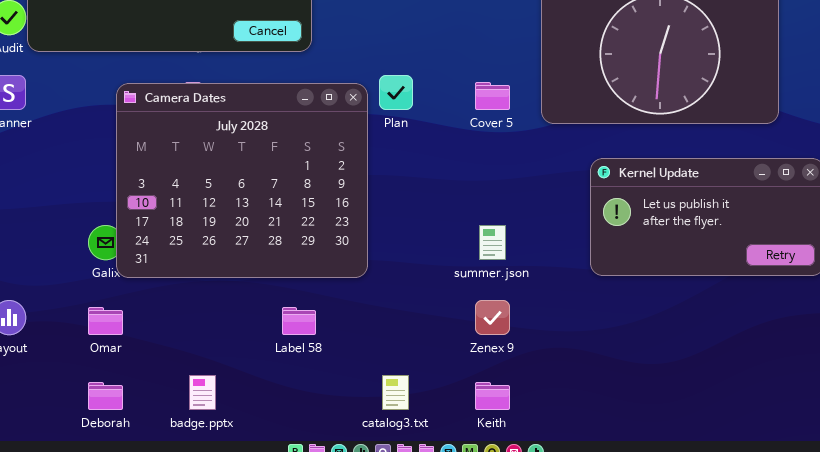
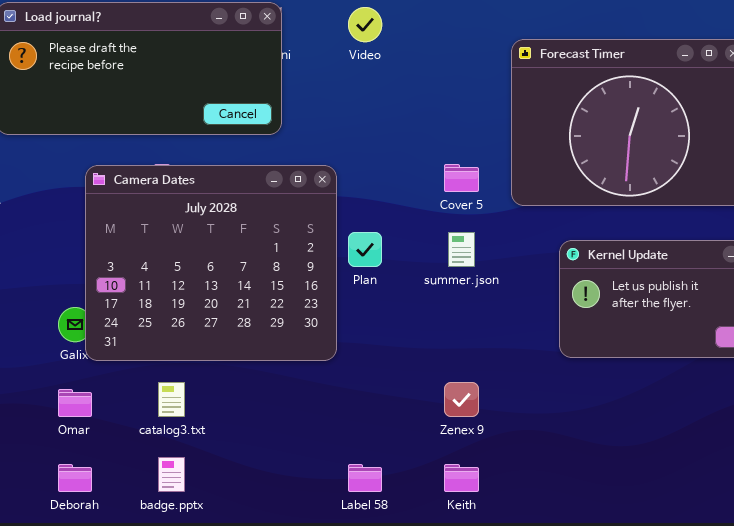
Plan: [379,75,413,110] -> [348,232,382,267], moved
summer.json: [479,225,506,260] -> [448,232,475,267], moved
Label 58: [282,307,316,335] -> [348,464,382,492], moved
catalog3.txt: [382,375,409,410] -> [158,382,185,417], moved

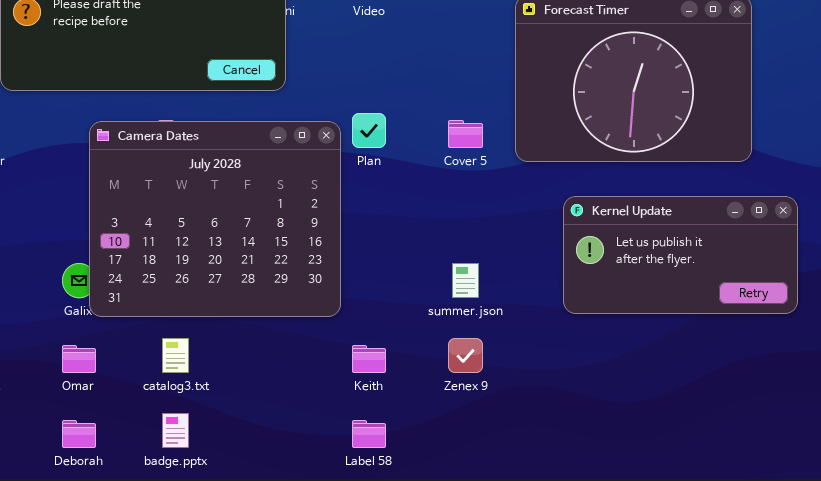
Plan: [348,232,382,267] -> [352,113,386,148], moved
summer.json: [448,232,475,267] -> [452,263,479,298], moved
Keith: [444,464,479,492] -> [352,345,386,373], moved

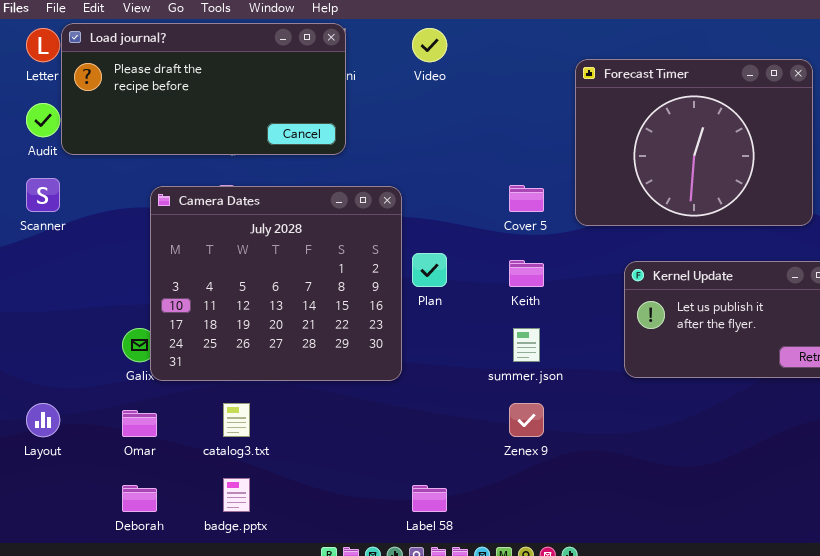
Plan: [352,113,386,148] -> [412,253,447,287], moved
Keith: [352,345,386,373] -> [509,260,544,287], moved

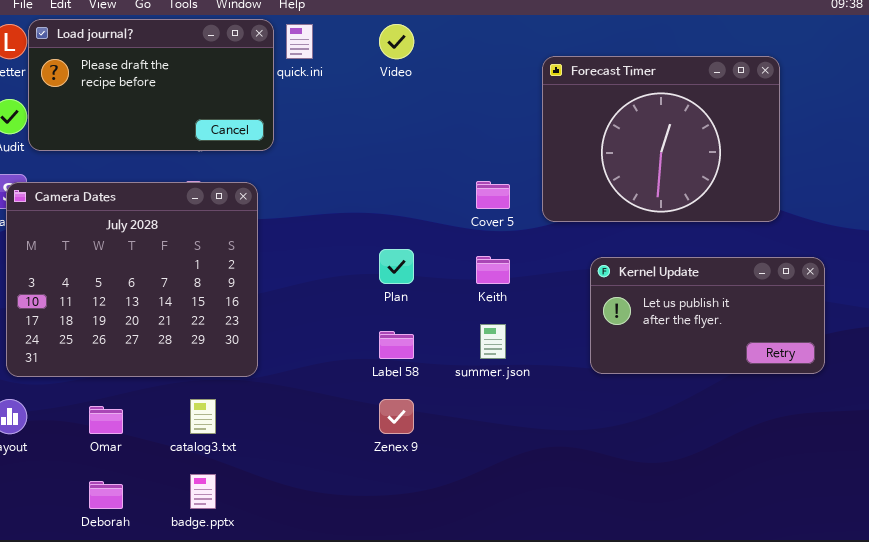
Load journal?: [61,23,346,155] -> [28,19,274,151], resized
Camera Dates: [150,186,402,381] -> [6,182,258,377], moved
Zenex 9: [509,403,544,437] -> [379,399,414,434], moved
Label 58: [412,485,447,512] -> [379,331,414,359], moved

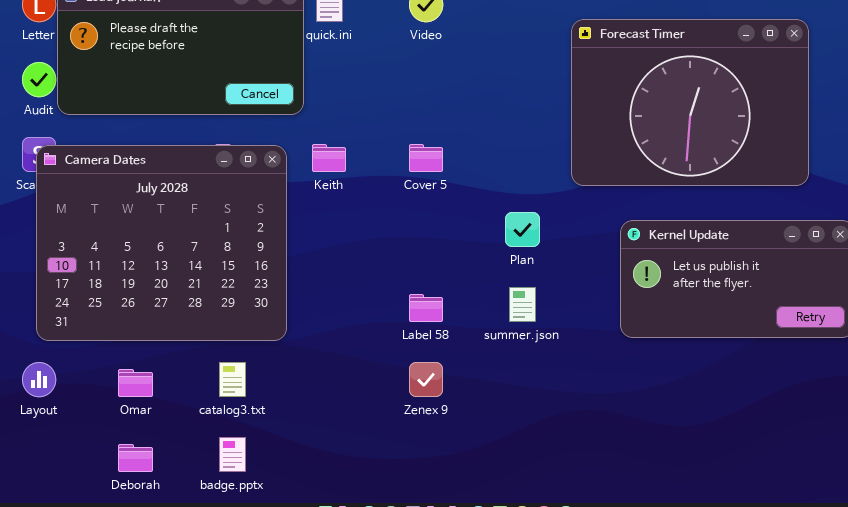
Cover 5: [476,181,510,209] -> [409,144,443,172], moved
Plan: [379,249,414,284] -> [505,212,540,247], moved
Keith: [476,256,510,284] -> [312,144,346,172], moved

